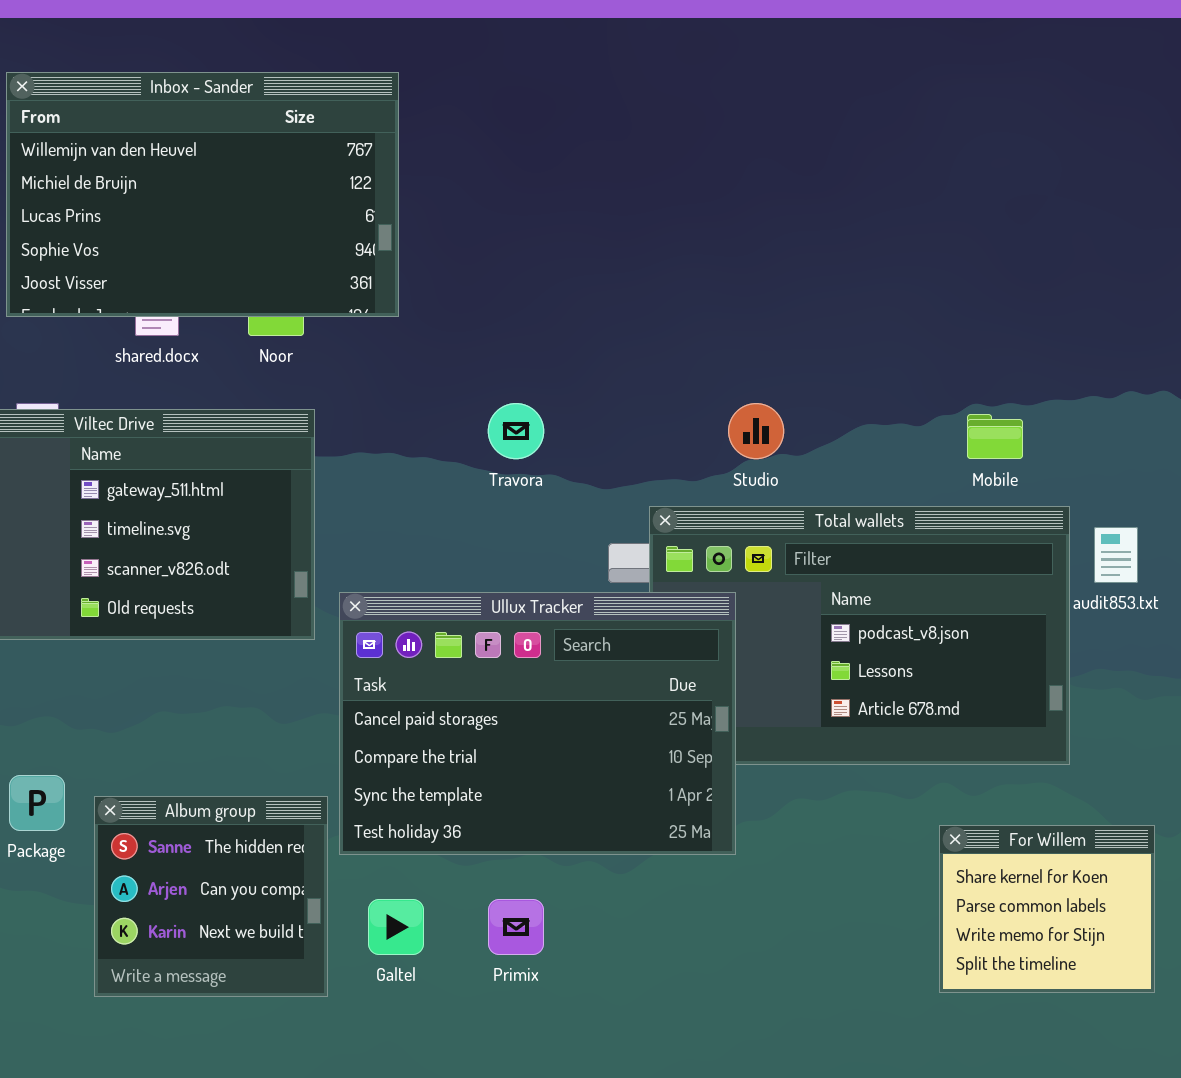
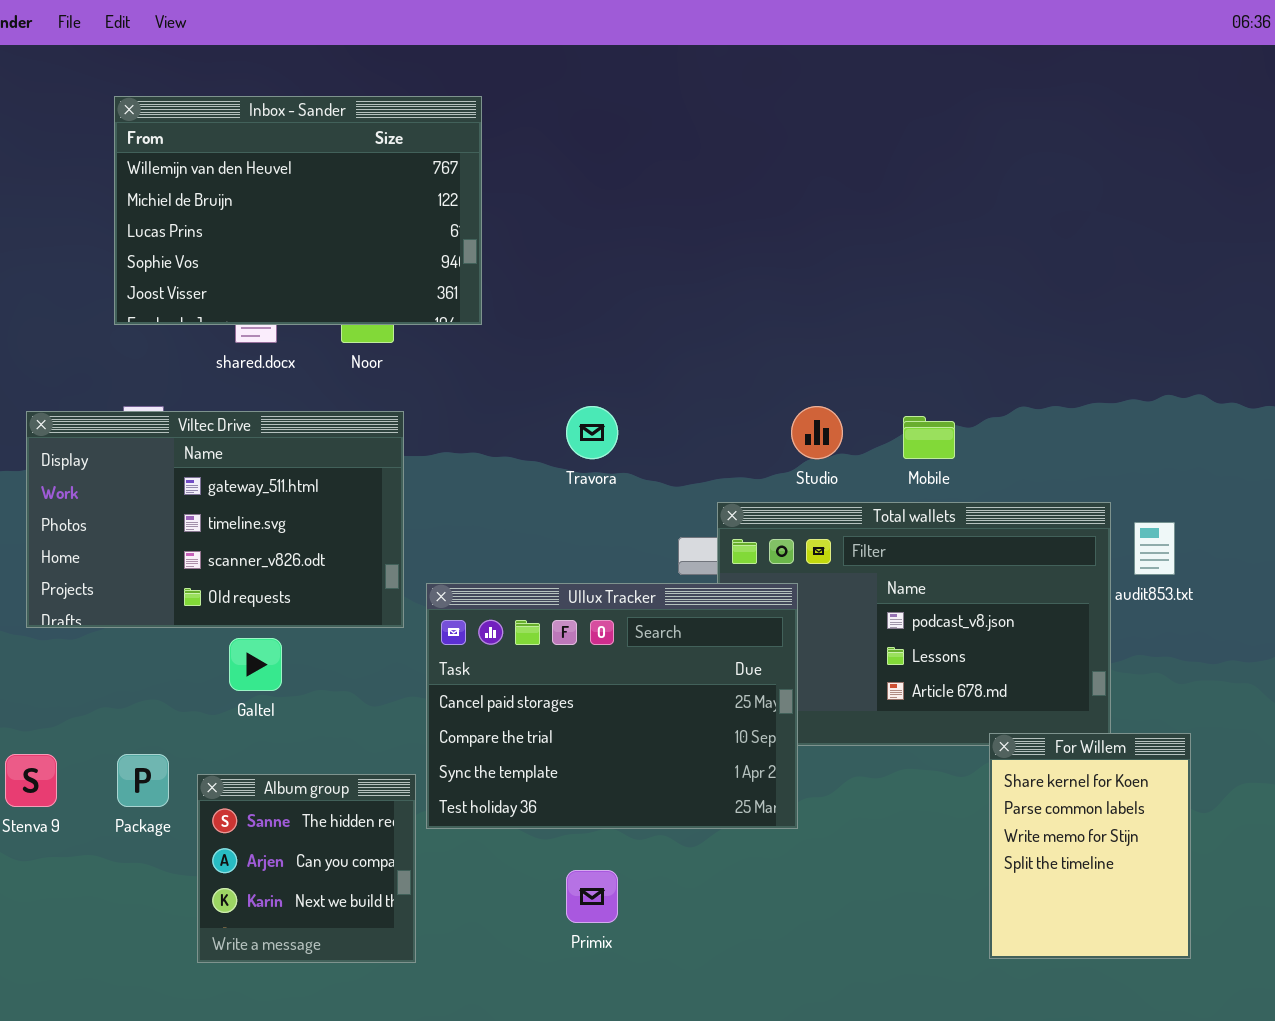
Mobile: [967,414,1023,459] -> [903,416,955,459], moved
For Willem: [939,825,1155,993] -> [989,733,1191,959], resized
Galtel: [368,899,424,955] -> [229,638,282,691], moved

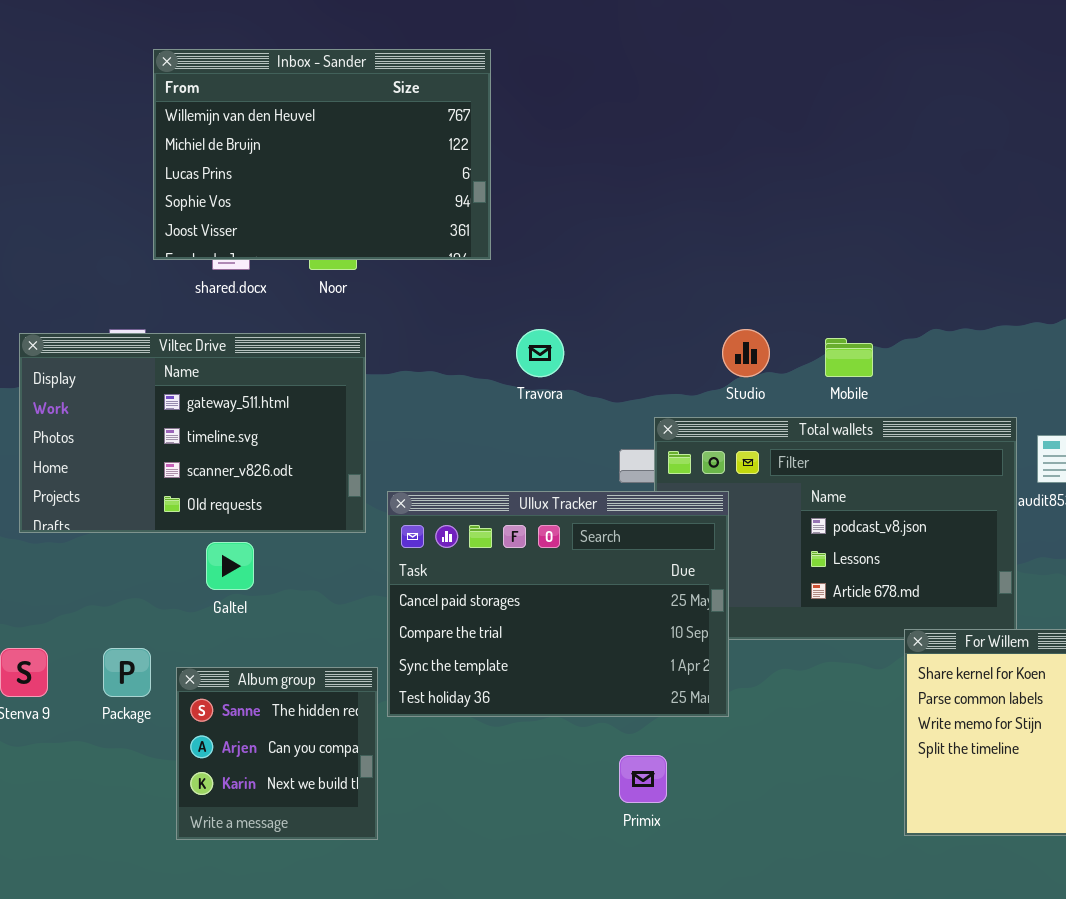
Inbox - Sander: [114,96,482,325] -> [153,49,491,260], moved
Primix: [566,870,618,923] -> [619,755,667,803], moved

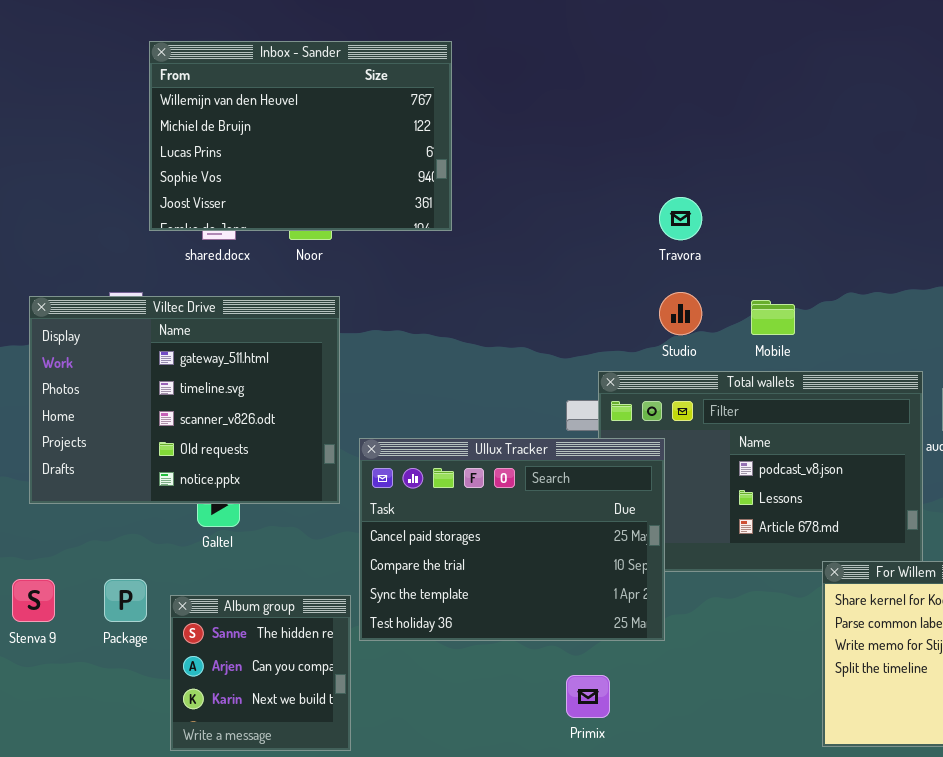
Travora: [516,329,564,377] -> [659,197,702,240], moved
Viltec Drive: [19,333,366,533] -> [29,296,340,504], resized

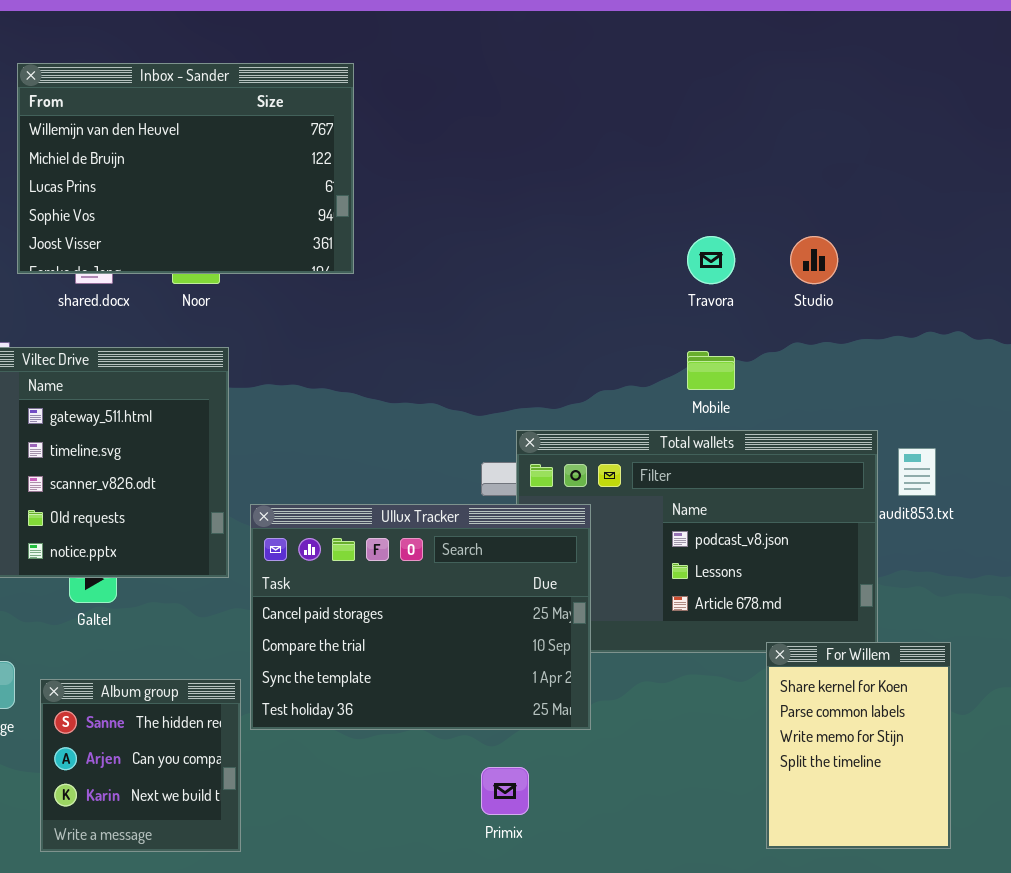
Travora: [659,197,702,240] -> [687,236,735,284], moved
Studio: [659,292,702,335] -> [790,236,838,284], moved

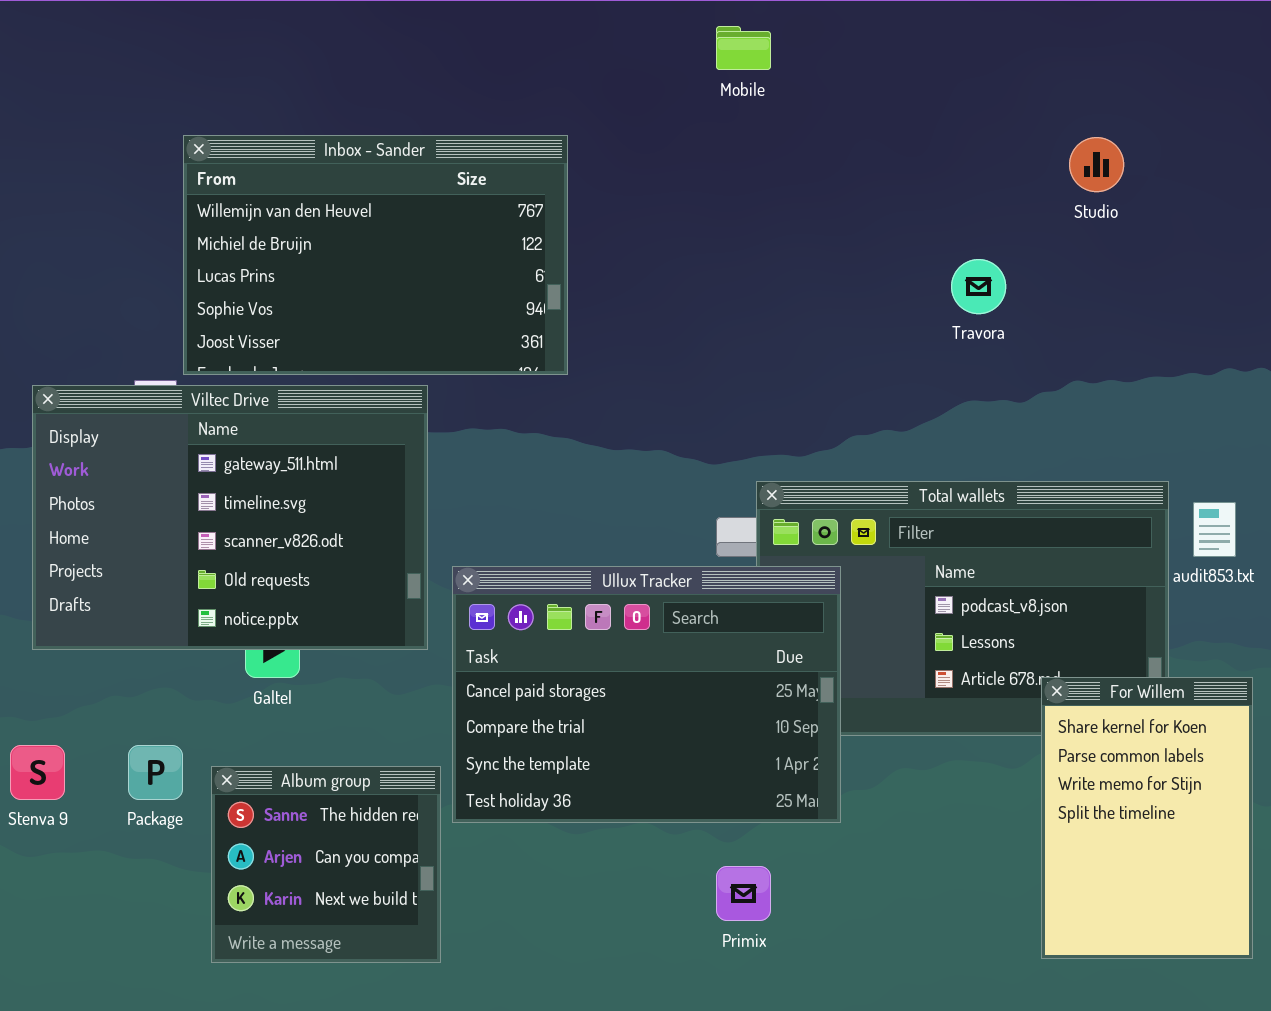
Inbox - Sander: [17,63,354,274] -> [183,135,568,375], moved
Studio: [790,236,838,284] -> [1069,137,1124,192], moved
Mobile: [687,351,735,390] -> [716,26,771,70], moved
For Willem: [766,642,951,849] -> [1041,677,1253,959], resized

